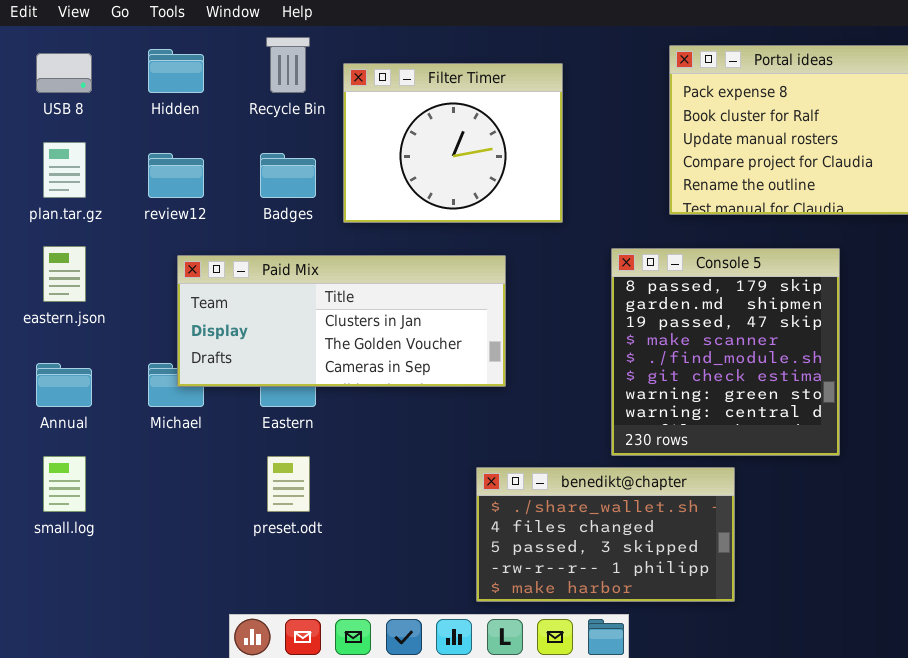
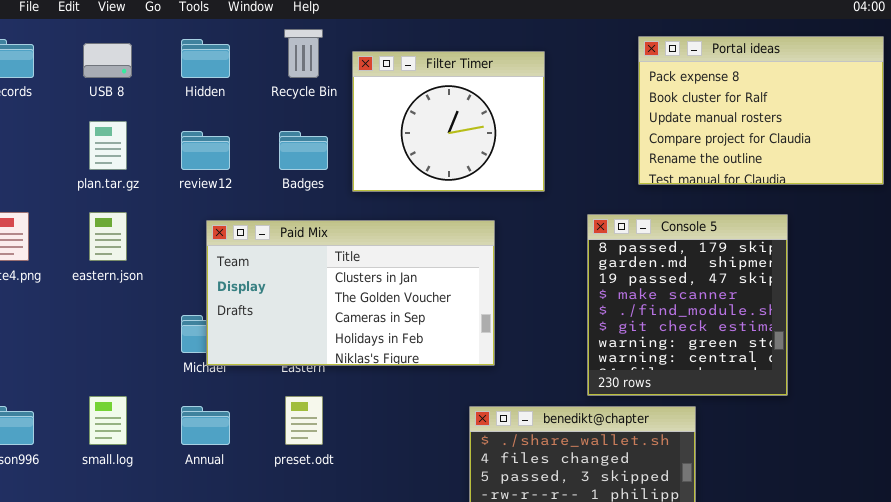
Paid Mix: [177,255,506,387] -> [206,220,495,366], resized
Annual: [36,363,92,407] -> [181,406,230,445], moved

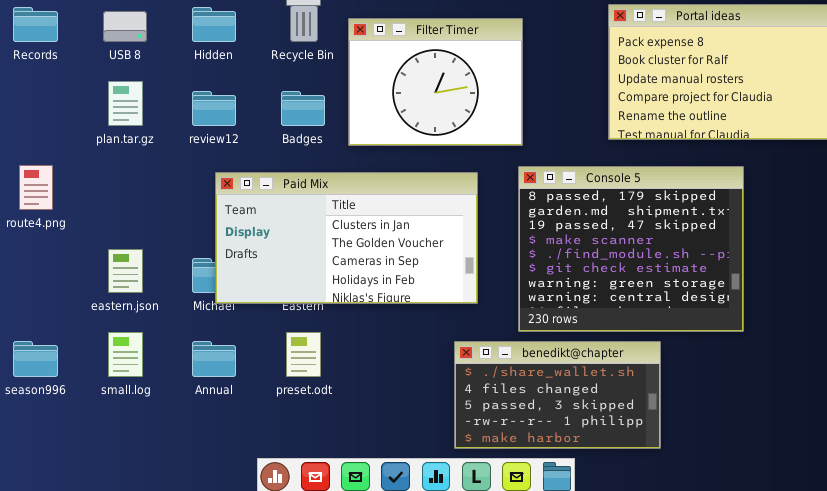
eastern.json: [89,212,127,261] -> [108,249,143,293], moved
Console 5: [587,214,788,396] -> [518,166,744,332], resized

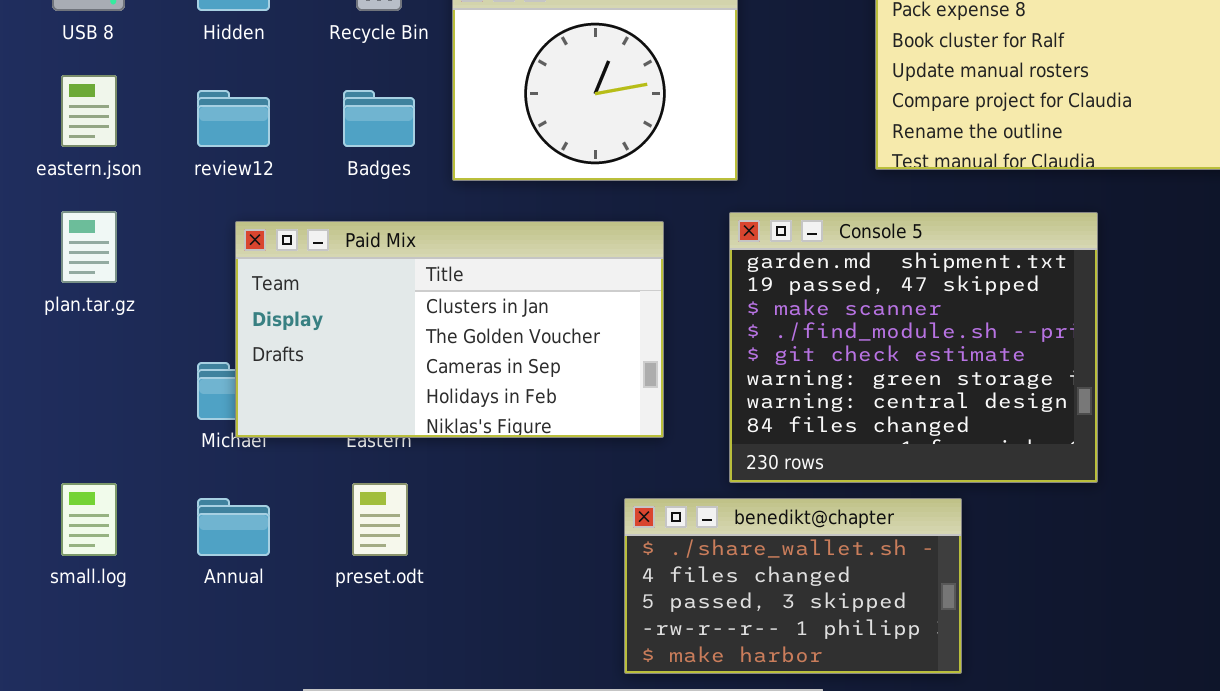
plan.tar.gz: [108,81,143,126] -> [61,211,117,283], moved
Console 5: [518,166,744,332] -> [729,212,1098,483], scrolled down 1 row
eastern.json: [108,249,143,293] -> [61,75,117,147], moved

